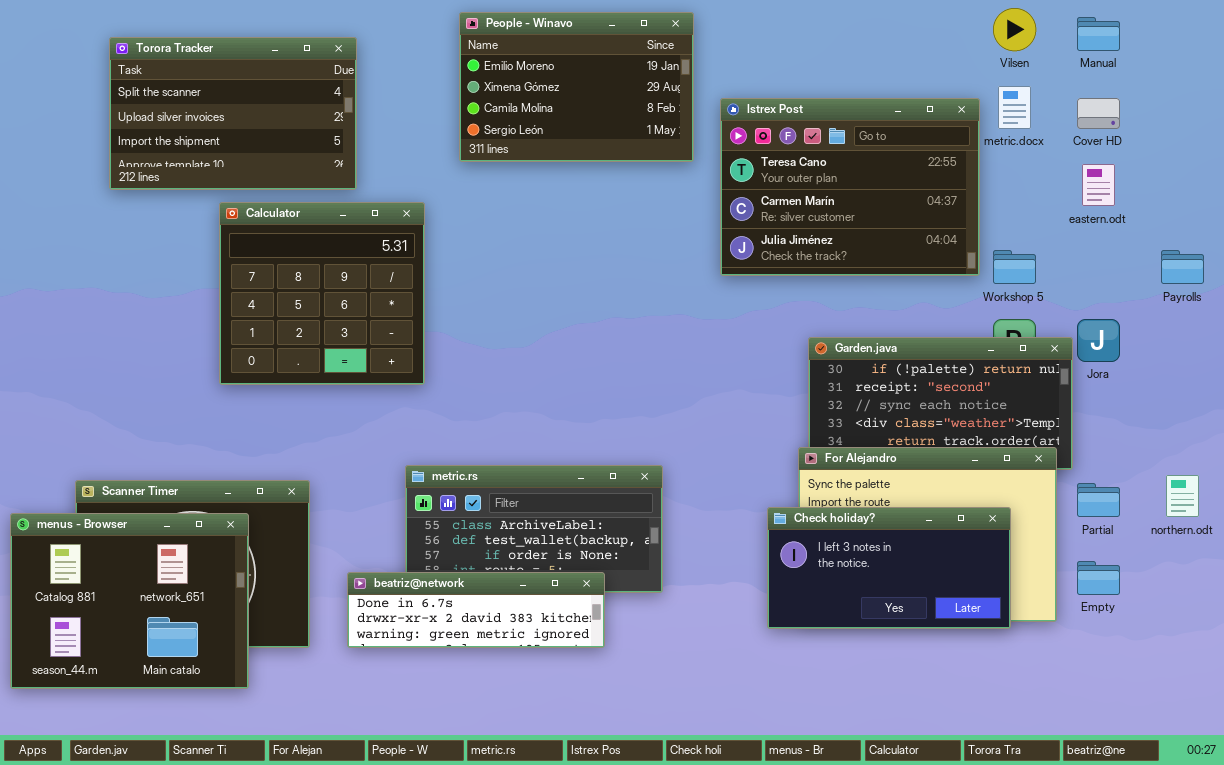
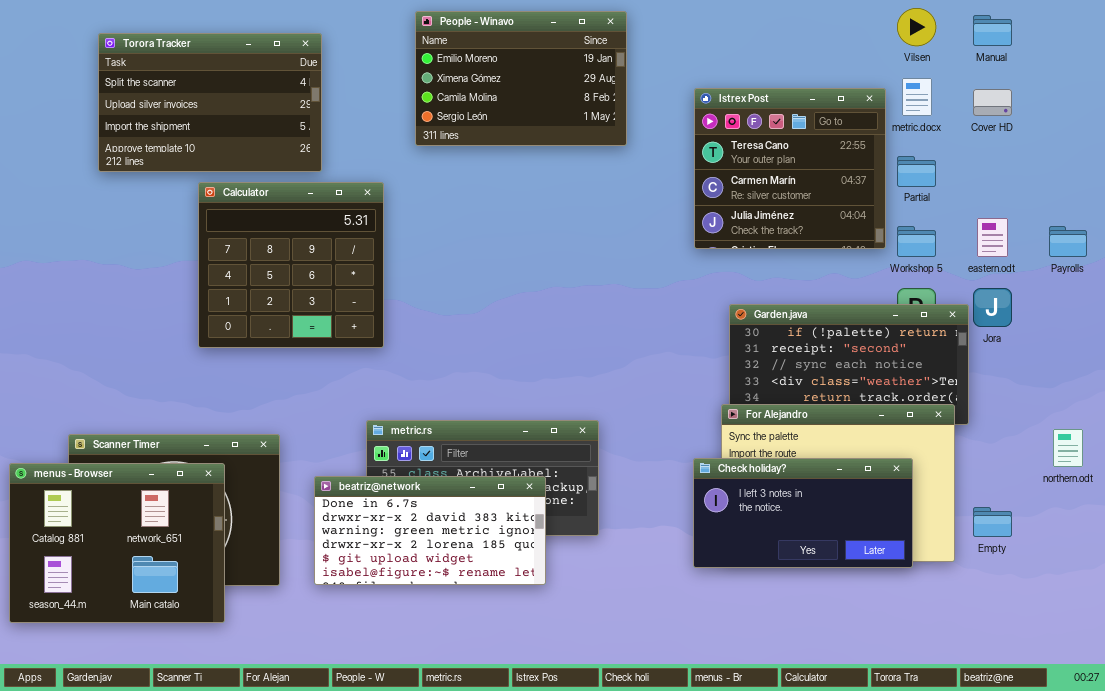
Istrex Post: [720,98,980,276] -> [694,88,886,249], resized
eastern.odt: [1082,164,1115,206] -> [977,218,1008,257], moved
Partial: [1077,483,1120,517] -> [897,156,936,187], moved
beatriz@network: [347,572,605,648] -> [314,476,546,585], resized

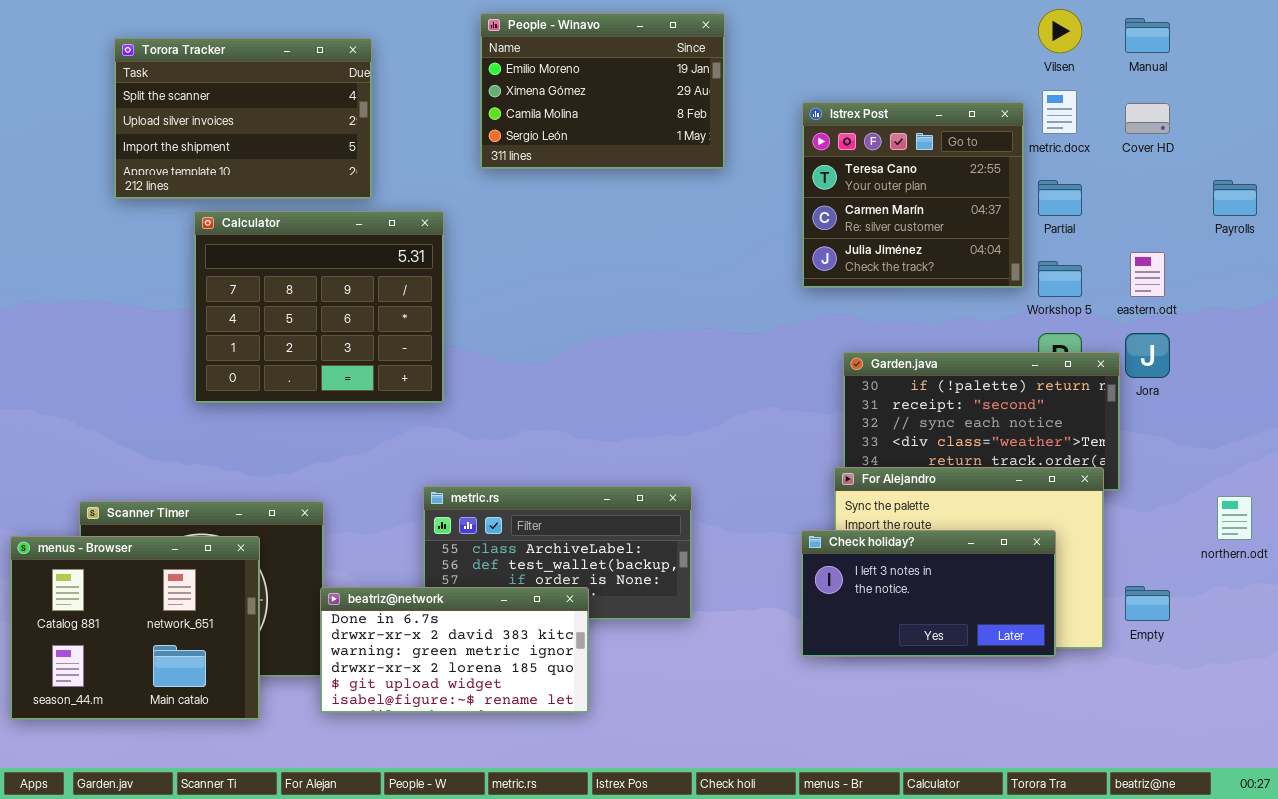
Calculator: [198,182,384,348] -> [194,211,444,403], resized
Payrolls: [1049,226,1087,257] -> [1213,180,1257,216], moved
beatriz@network: [314,476,546,585] -> [320,587,589,713], moved

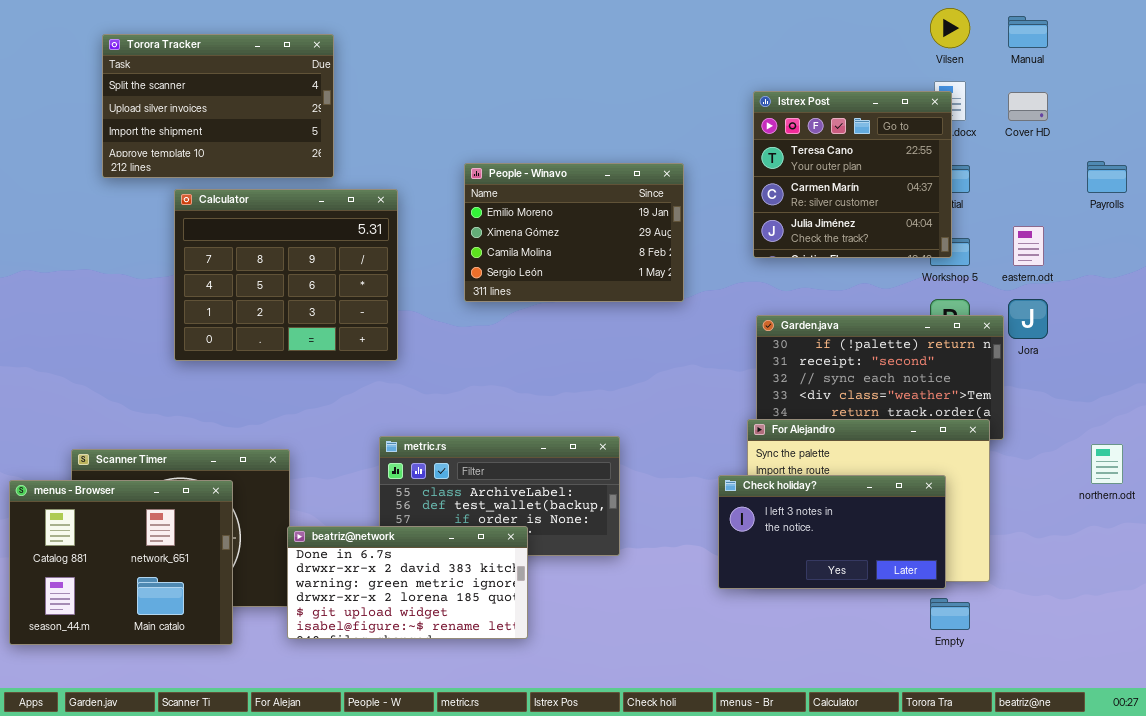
People - Winavo: [480,13,725,169] -> [464,163,684,302], moved
Istrex Post: [802,102,1024,288] -> [753,91,952,258], moved
Empty: [1125,586,1170,621] -> [930,598,970,630], moved

